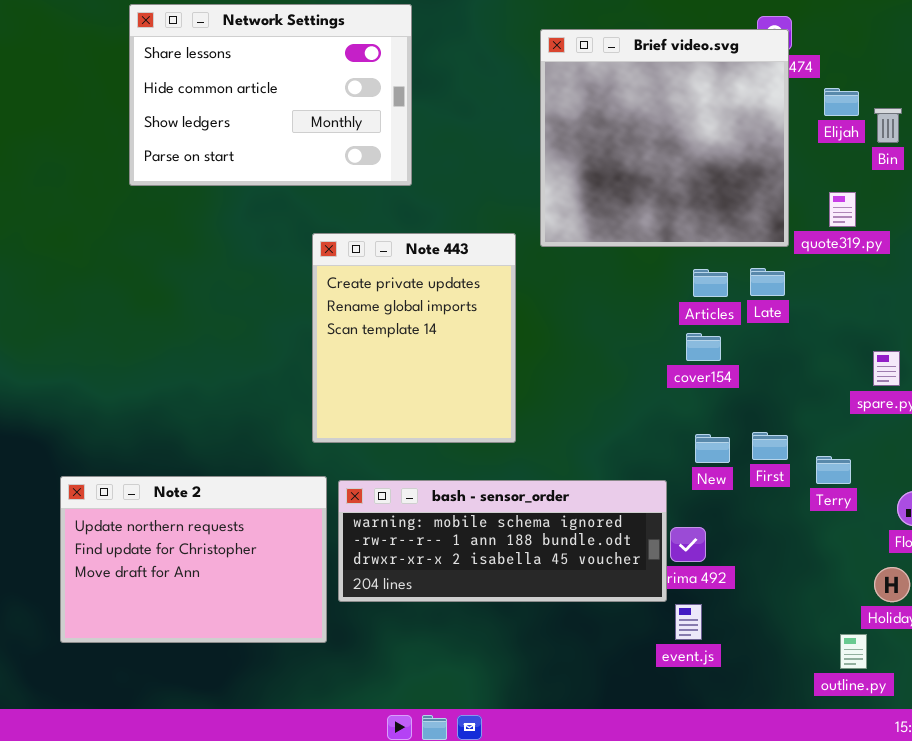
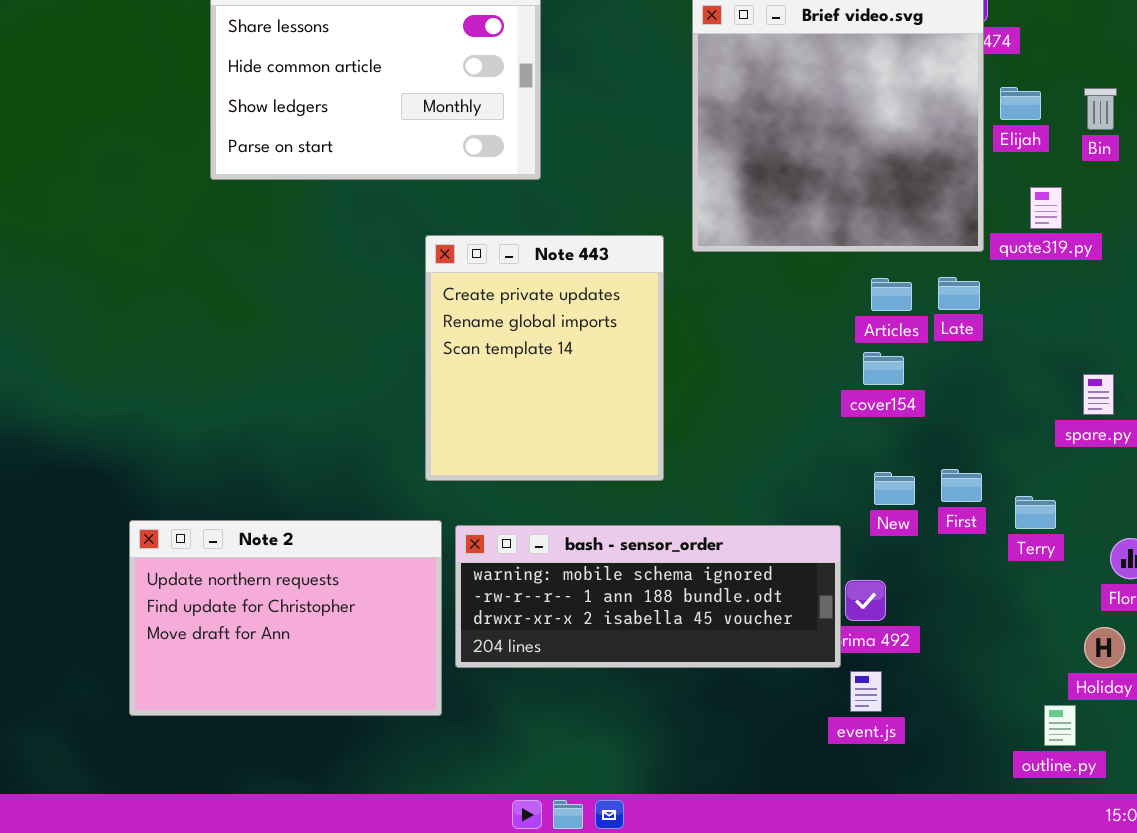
Elijah: [824,88,859,116] -> [1000,87,1041,120], moved

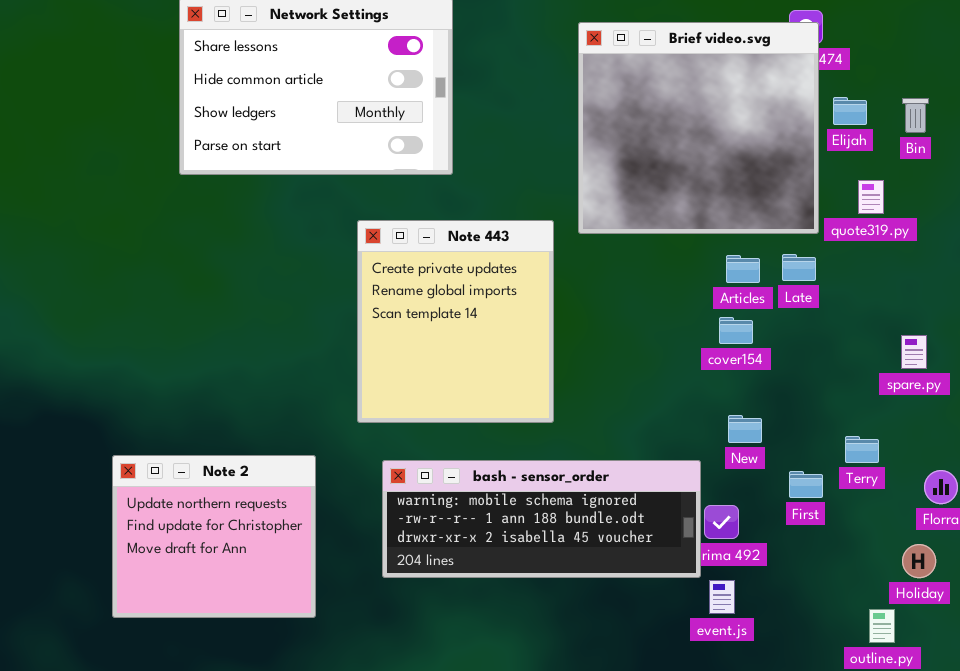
First: [941,469,982,502] -> [789,471,823,498], moved
Note 2: [129,520,442,716] -> [112,455,316,618], resized

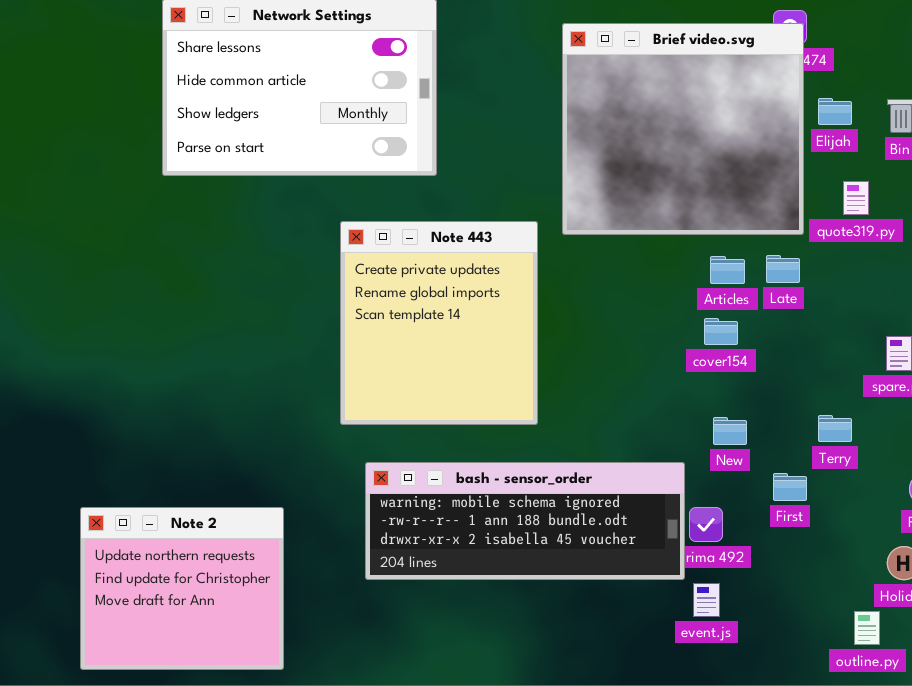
Terry: [845,436,879,463] -> [818,415,852,442], moved
Note 2: [112,455,316,618] -> [80,507,284,670], moved

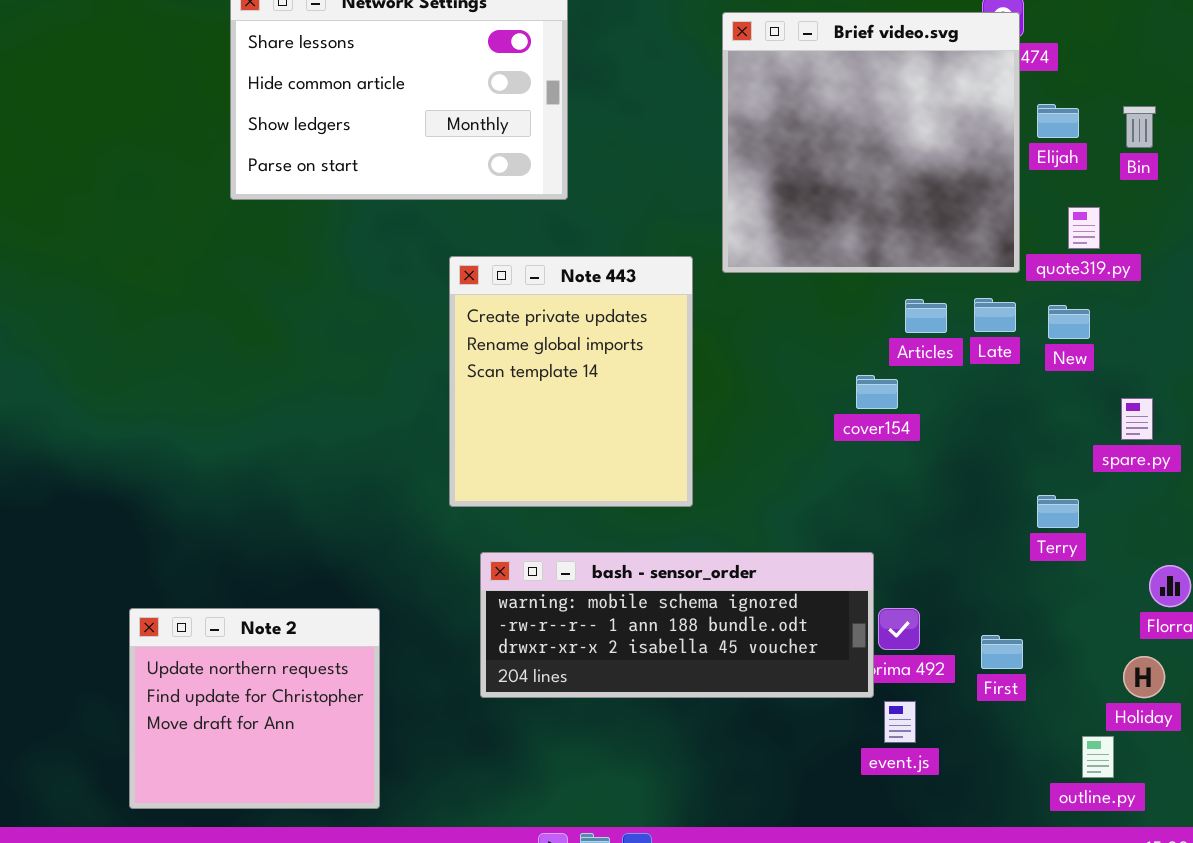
cover154: [704,318,738,345] -> [856,375,898,409], moved
New: [713,417,747,445] -> [1048,305,1090,339], moved
First: [773,473,807,501] -> [981,635,1023,669], moved

